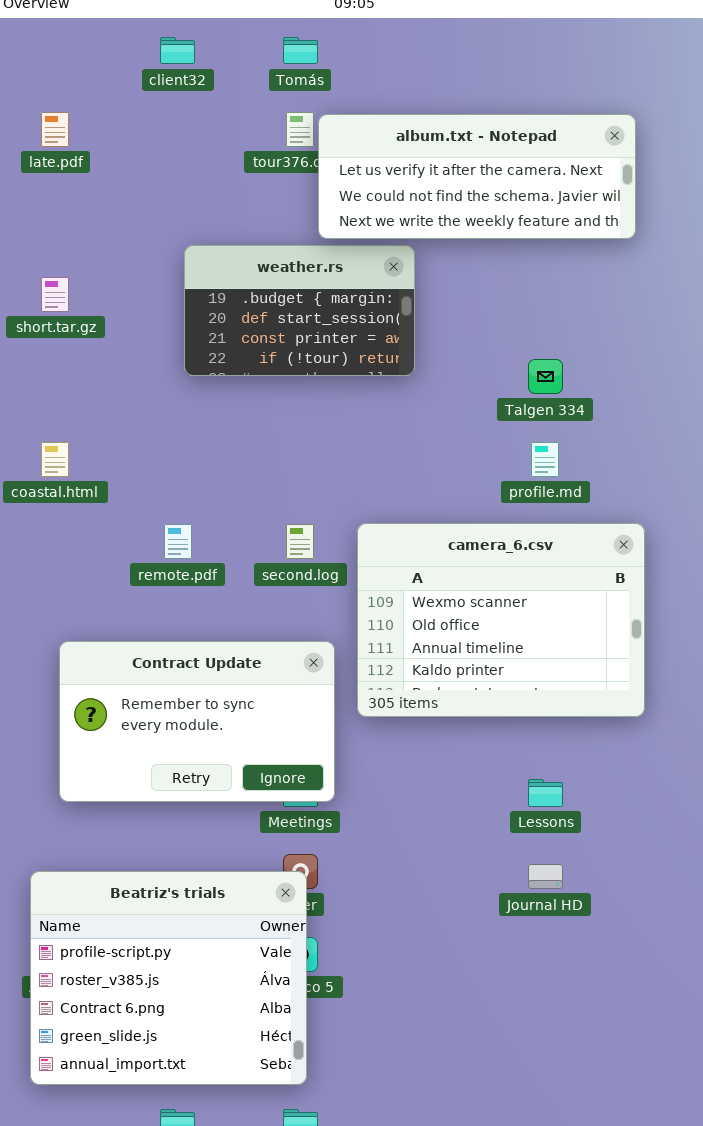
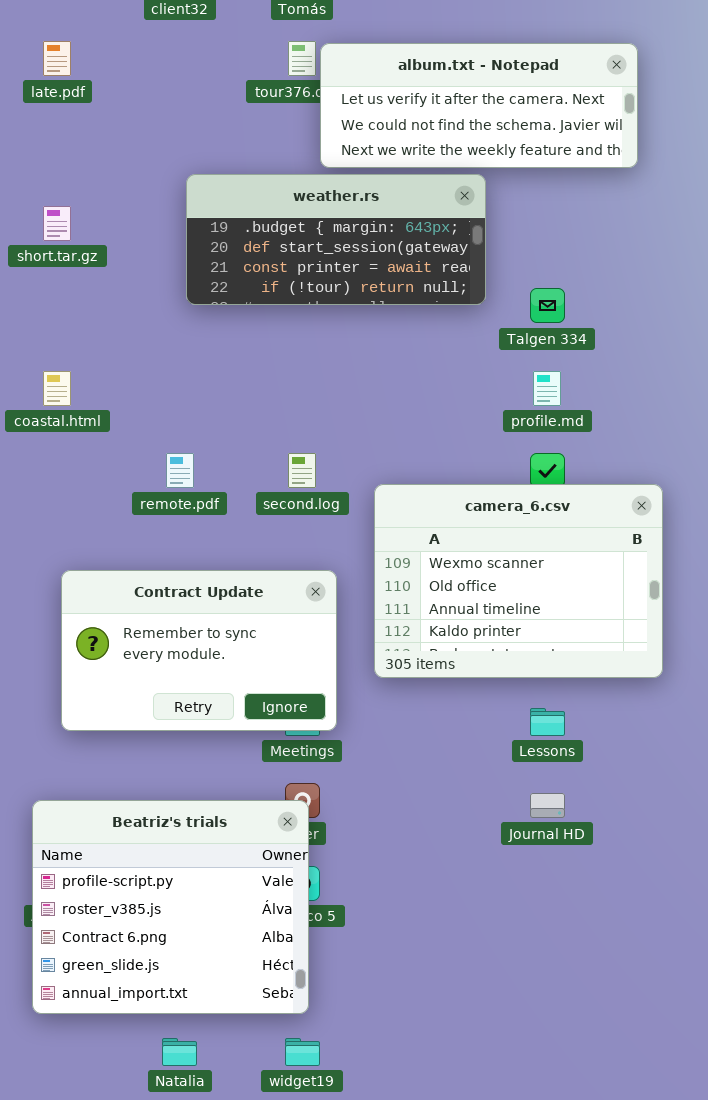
weather.rs: [184,245,415,376] -> [186,174,486,305], resized
camera_6.csv: [357,523,645,717] -> [374,484,663,678], moved

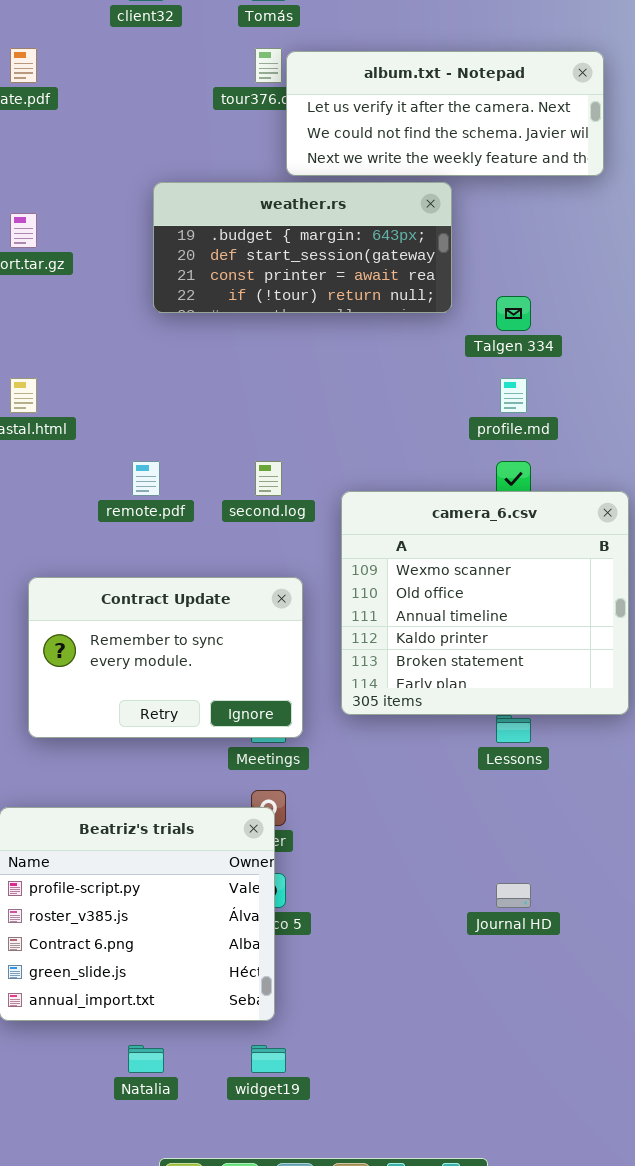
camera_6.csv: [374,484,663,678] -> [341,491,629,715], resized
Journal HD: [530,793,565,818] -> [496,883,531,908], moved

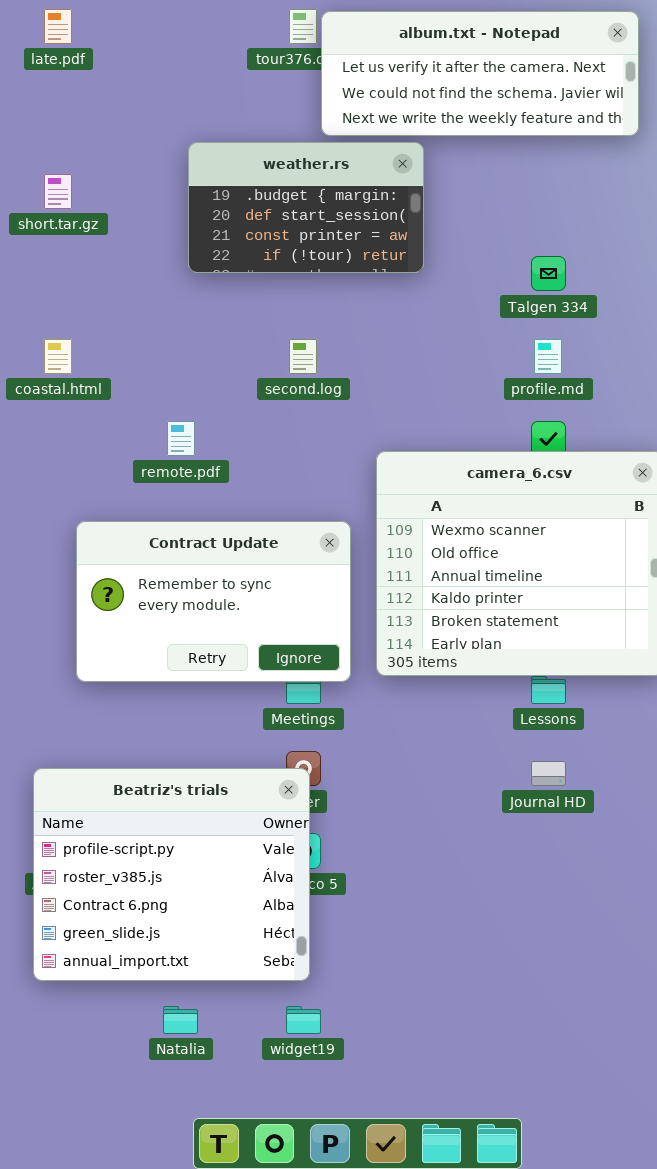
weather.rs: [153,182,452,313] -> [188,142,424,273], resized
second.log: [255,461,282,496] -> [289,339,317,374], moved
Contract Update: [28,577,303,738] -> [76,521,351,682], moved
Journal HD: [496,883,531,908] -> [531,761,566,786], moved

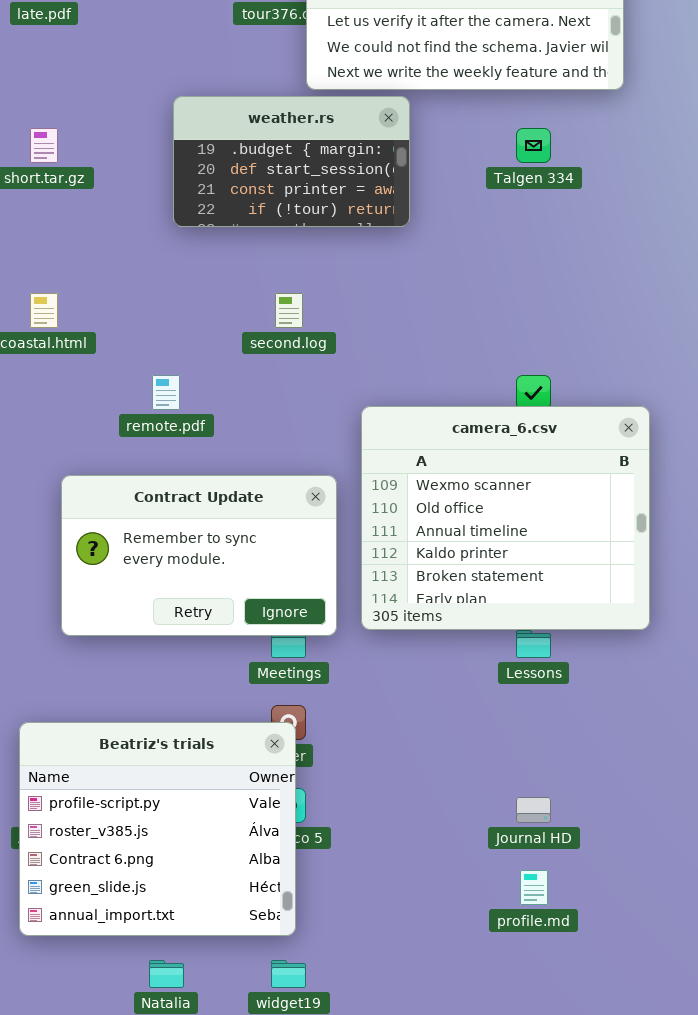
Talgen 334: [531,256,566,291] -> [516,128,551,163], moved
profile.md: [534,339,562,374] -> [520,870,548,905], moved
Journal HD: [531,761,566,786] -> [516,797,551,823], moved

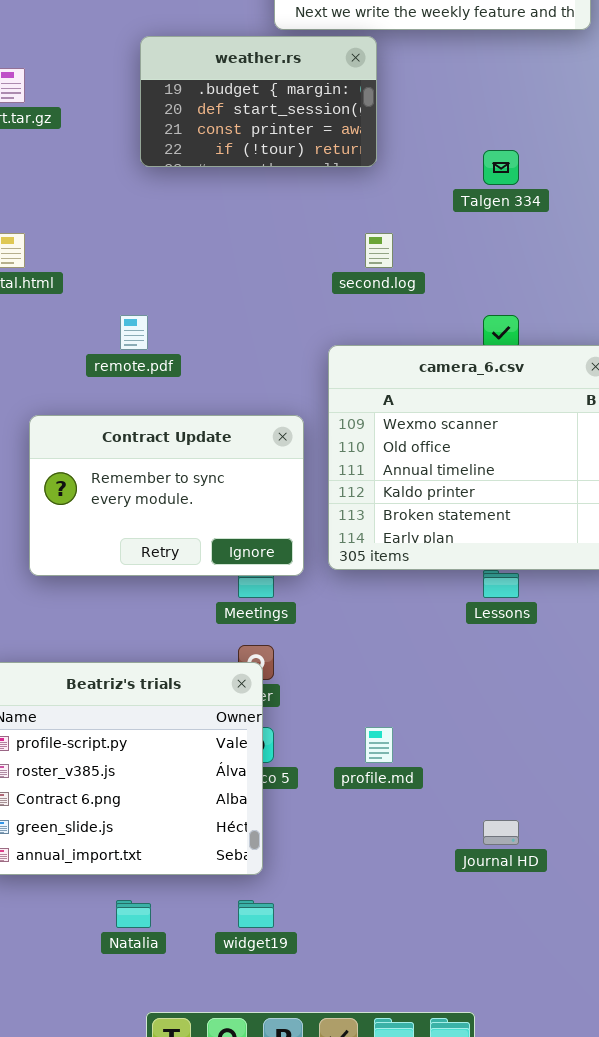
Talgen 334: [516,128,551,163] -> [483,150,519,185], moved
second.log: [275,293,303,328] -> [365,233,393,268], moved
Journal HD: [516,797,551,823] -> [483,820,519,845], moved
profile.md: [520,870,548,905] -> [365,727,393,763], moved

